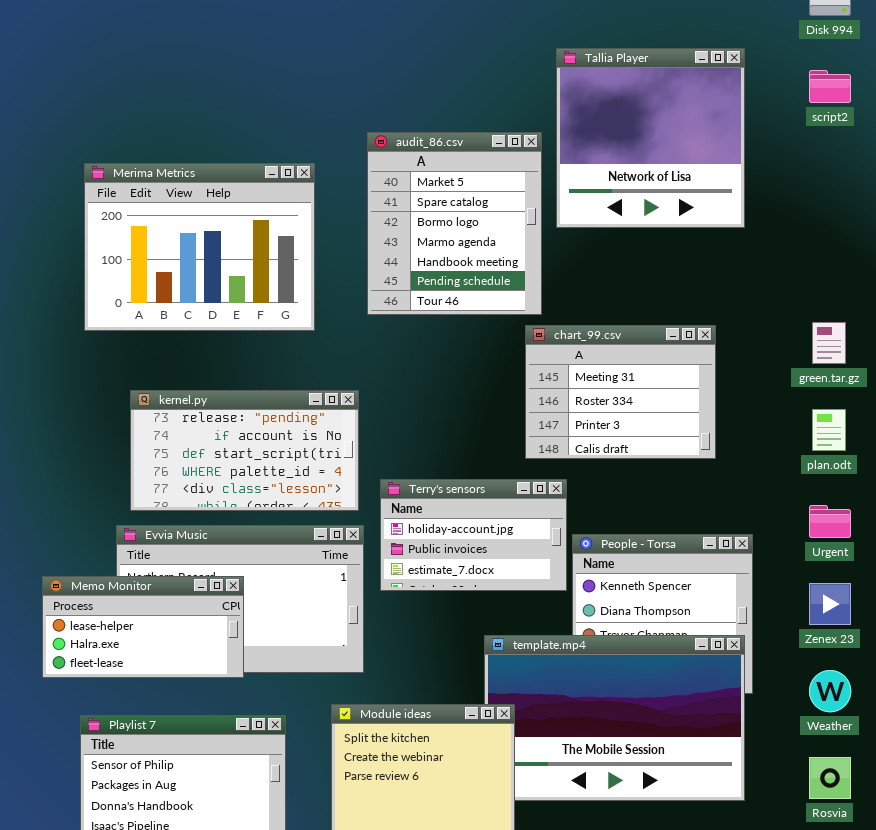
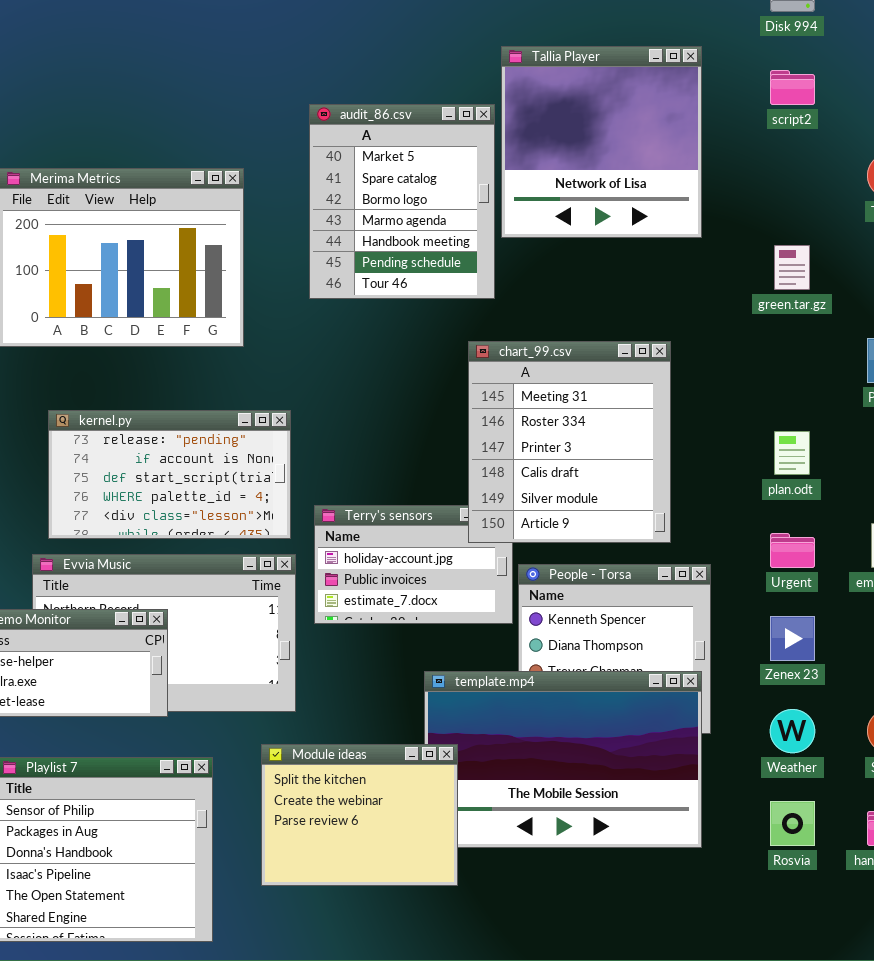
audit_86.csv: [367,132,542,315] -> [309,104,495,299], moved
green.tar.gz: [812,322,846,364] -> [774,245,810,290], moved
chart_99.csv: [525,325,716,459] -> [468,341,671,543], resized

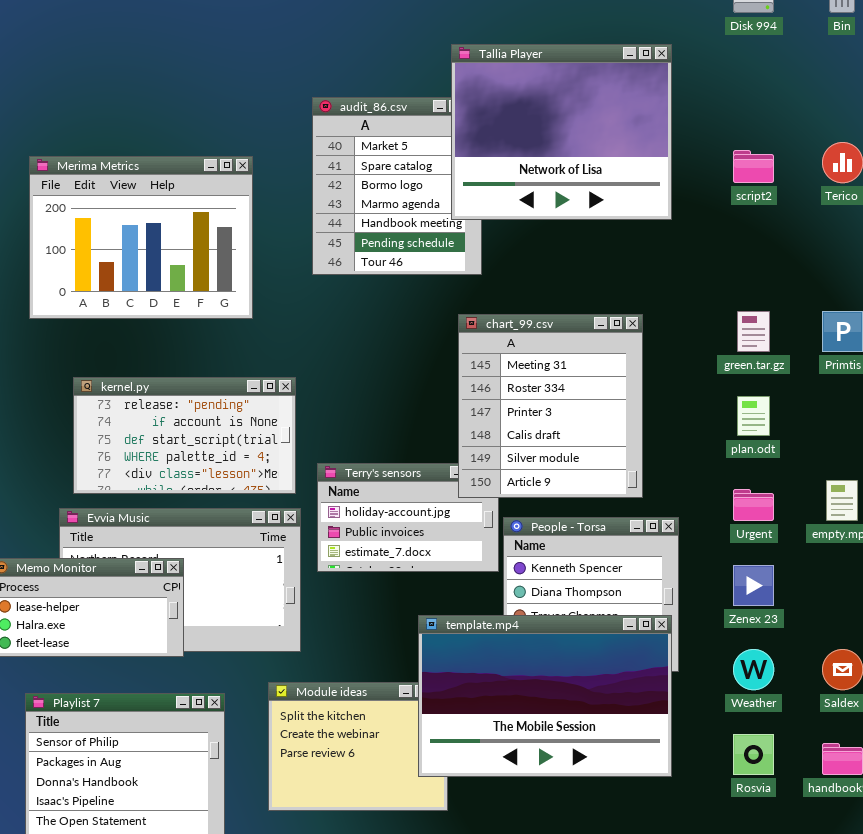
Tallia Player: [501,46,702,238] -> [451,44,672,220], resized
script2: [770,70,815,105] -> [733,150,774,183], moved
green.tar.gz: [774,245,810,290] -> [737,311,770,352], moved
template.mp4: [424,671,702,848] -> [418,615,672,777], raised

